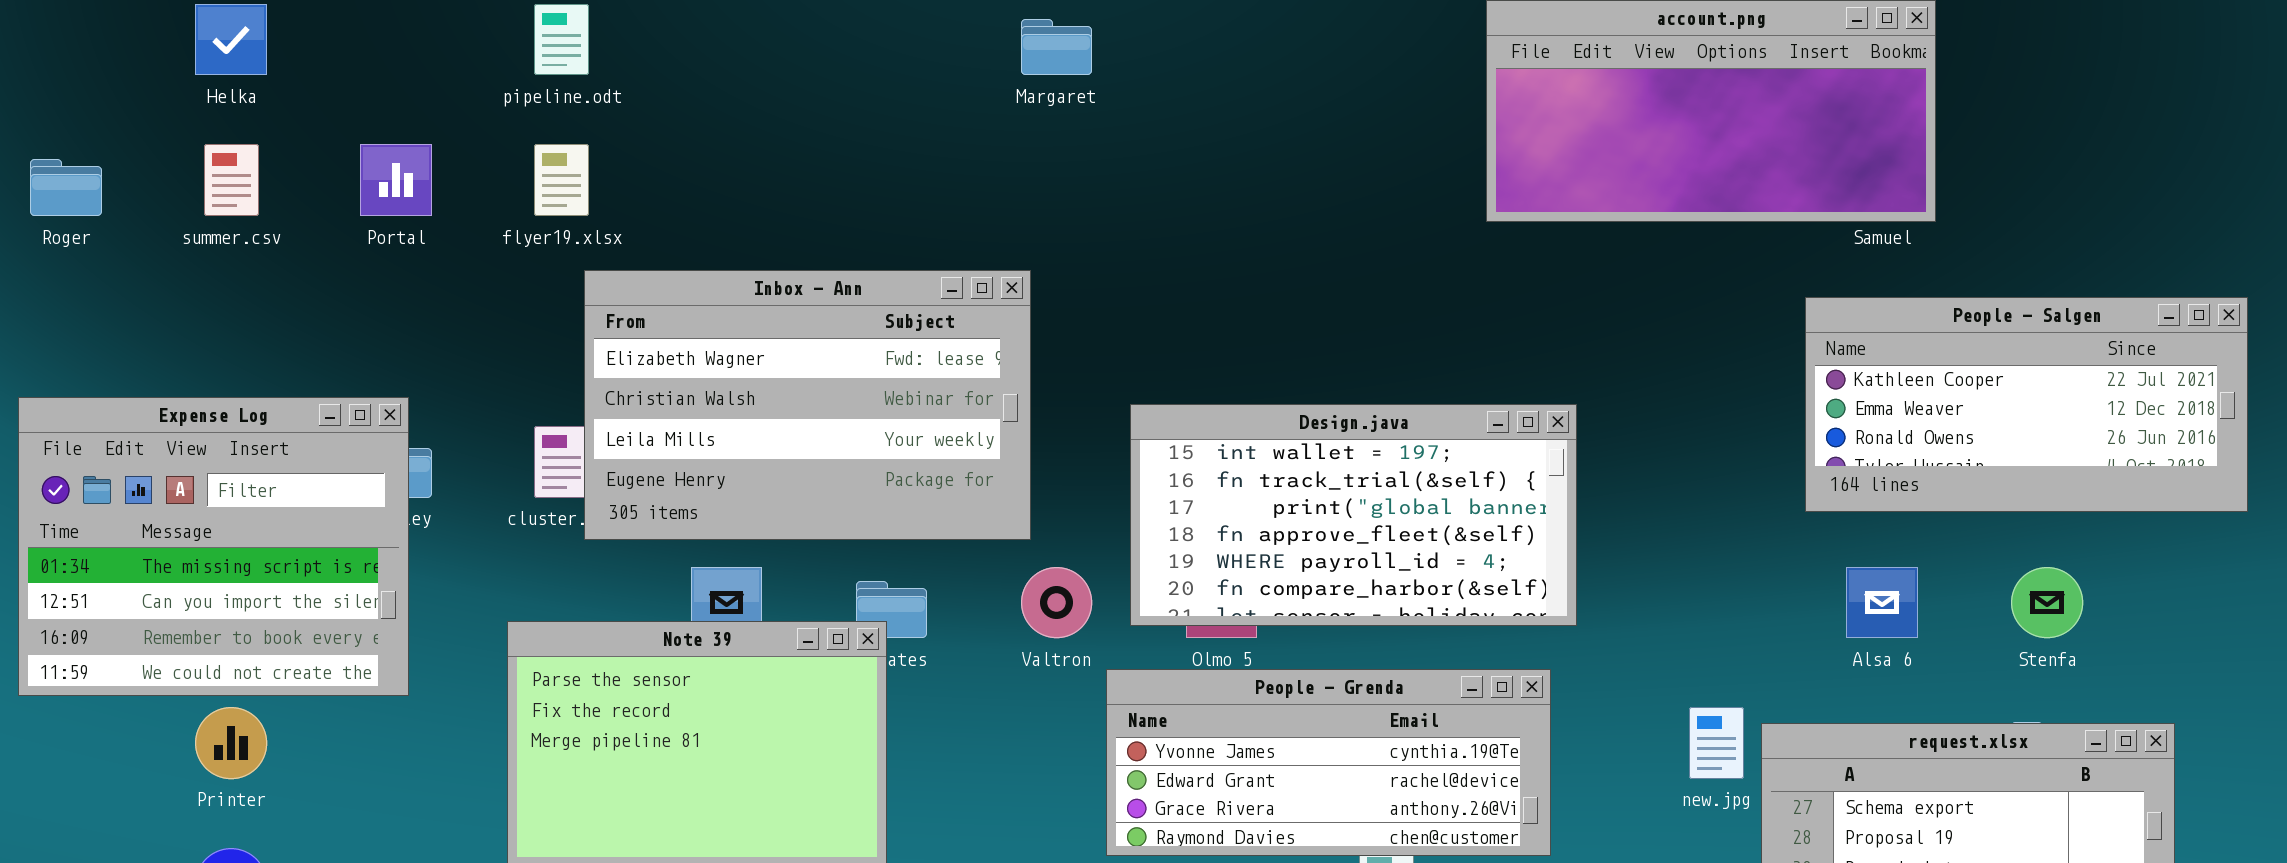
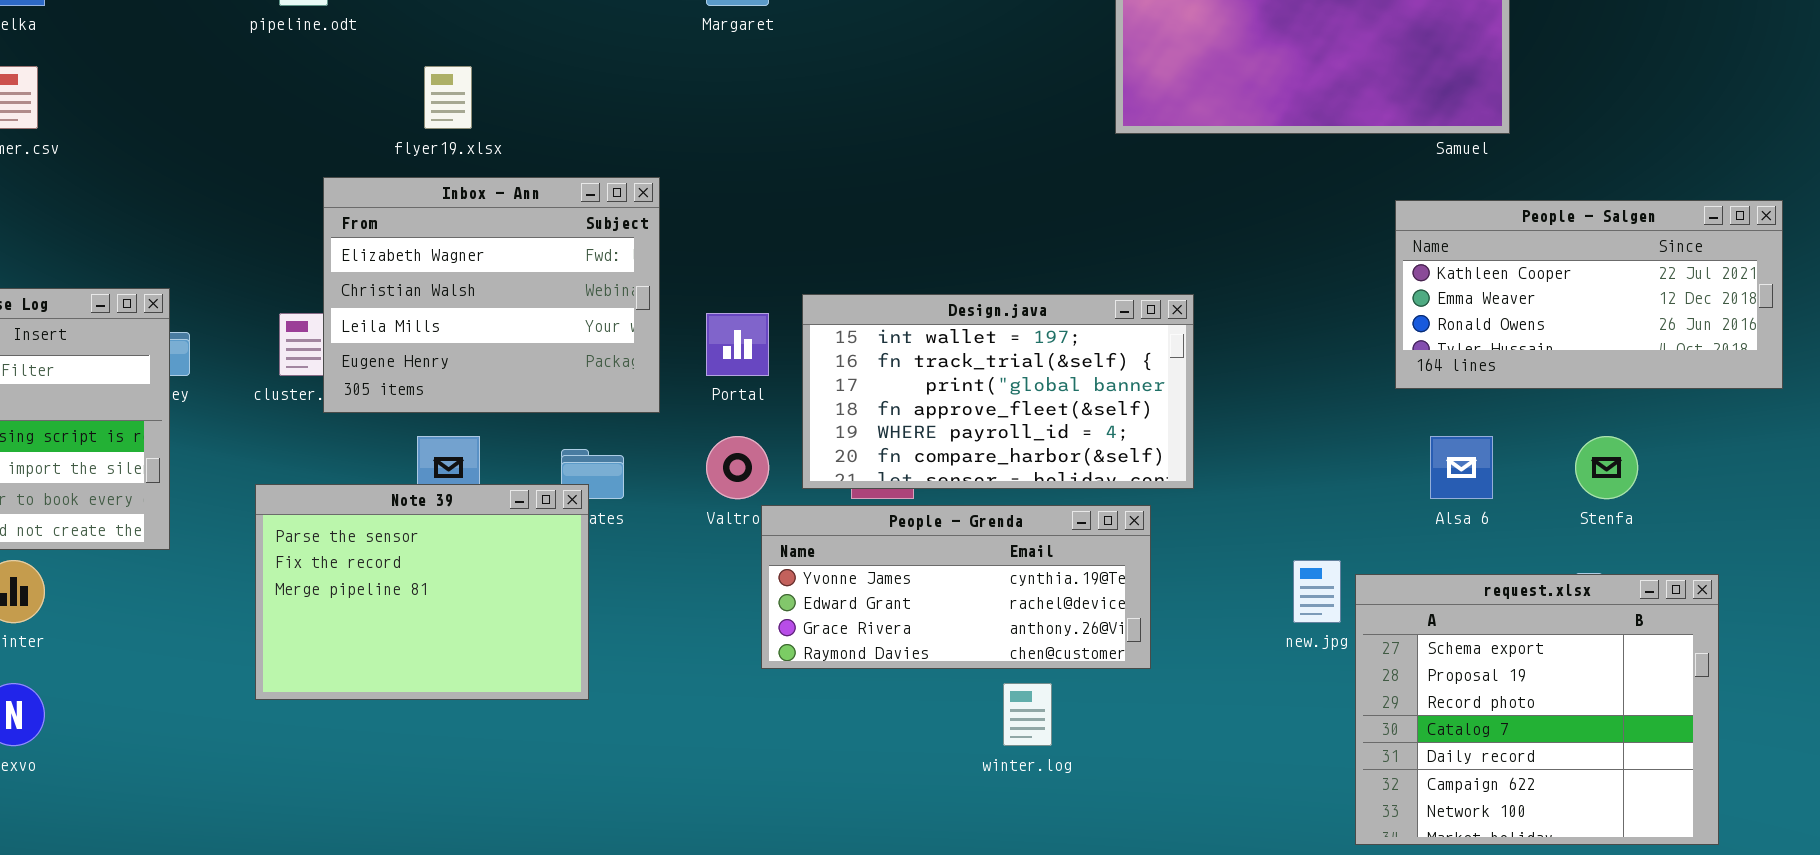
Portal: [360,144,432,216] -> [706,313,769,376], moved
flyer19.xlsx: [534,144,589,216] -> [424,66,472,129], moved
Inbox - Ann: [584,270,1031,540] -> [323,177,660,413], resized
People - Grenda: [1106,669,1551,856] -> [761,505,1151,669], moved

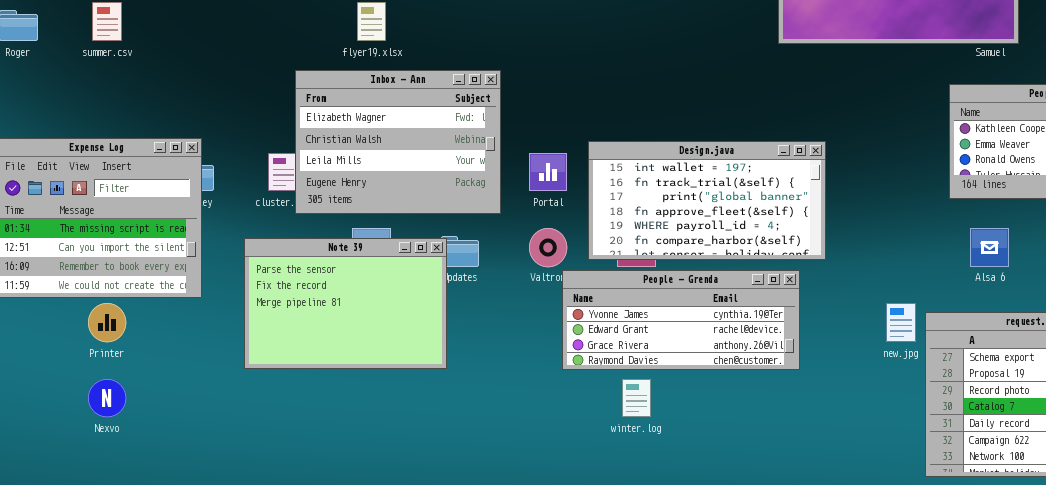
Note 39: [255,484,589,700] -> [244,238,447,369], moved
winter.log: [1003,683,1052,746] -> [622,379,651,417], moved

